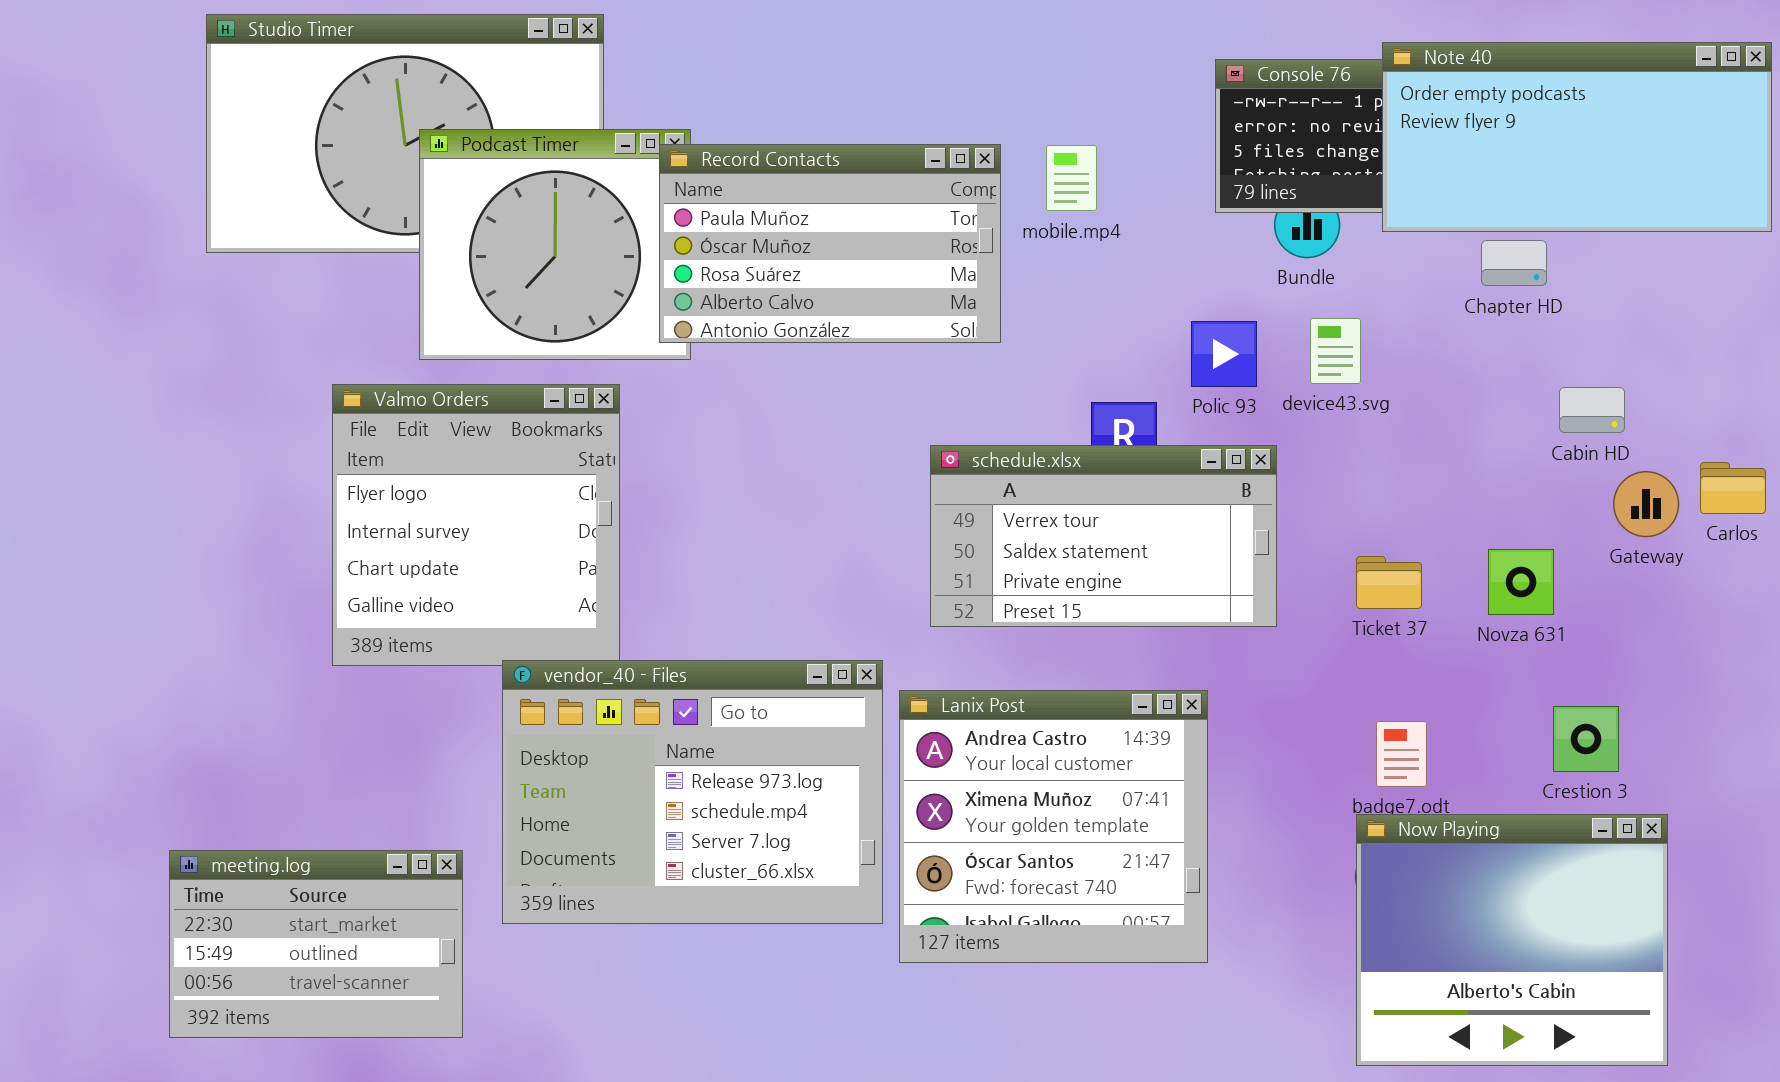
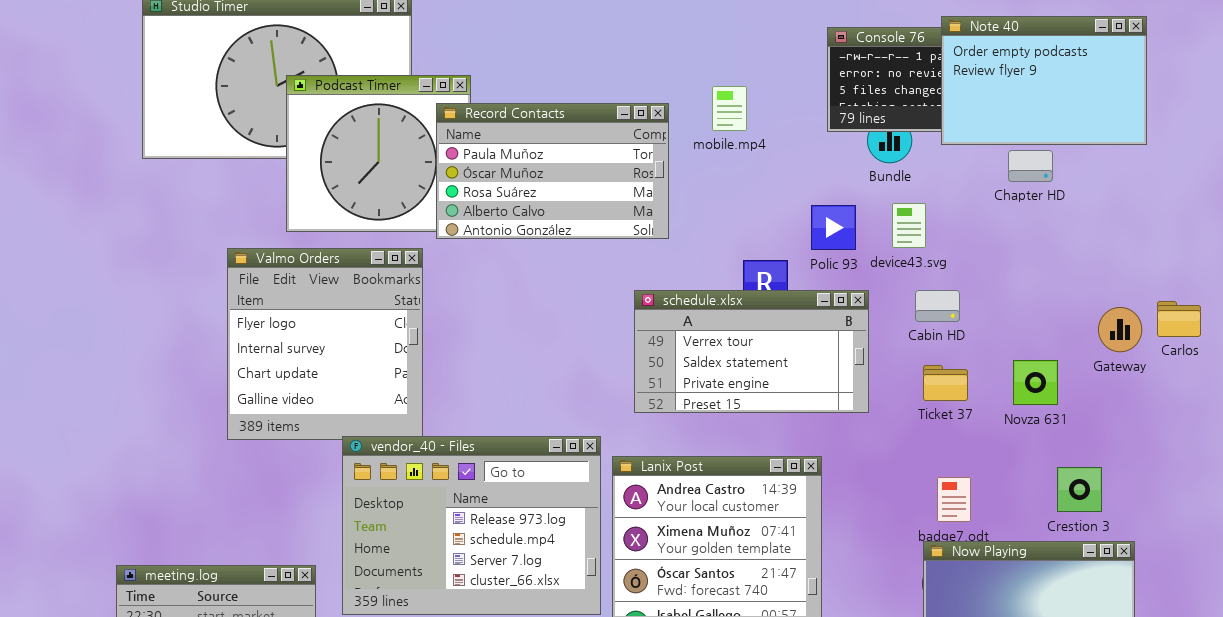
Note 40: [1382,42,1772,232] -> [941,16,1147,145], resized
Record Contacts: [659,144,1001,343] -> [436,103,669,239], moved
Cabin HD: [1559,387,1625,433] -> [915,290,960,322], moved

